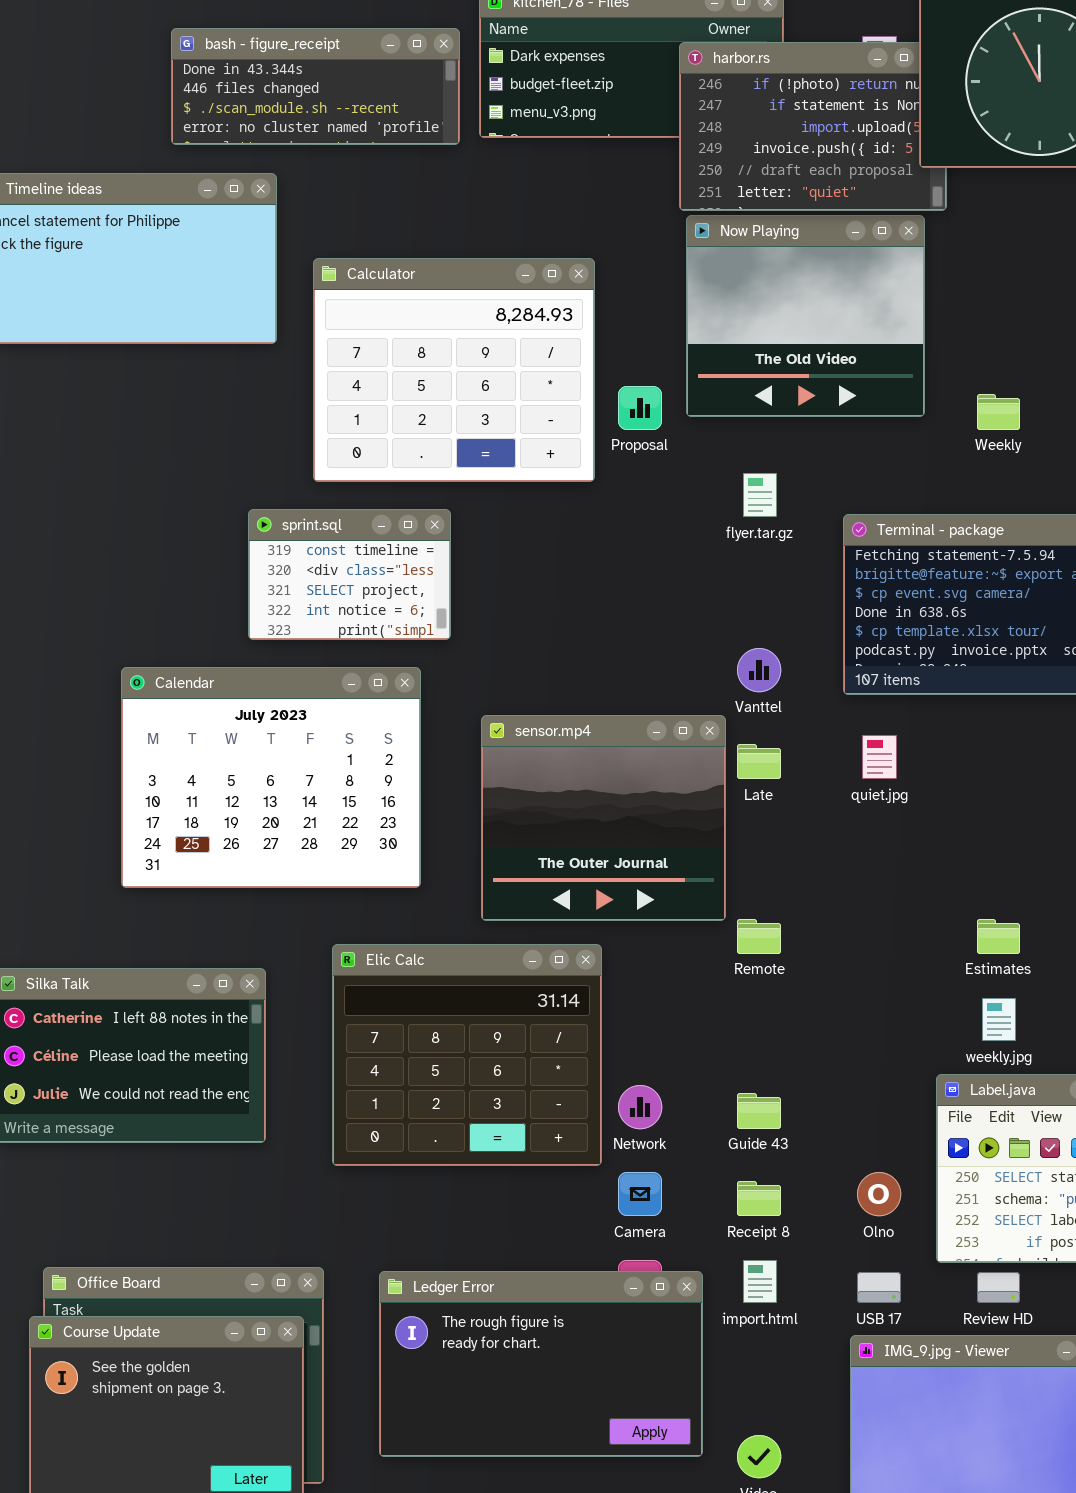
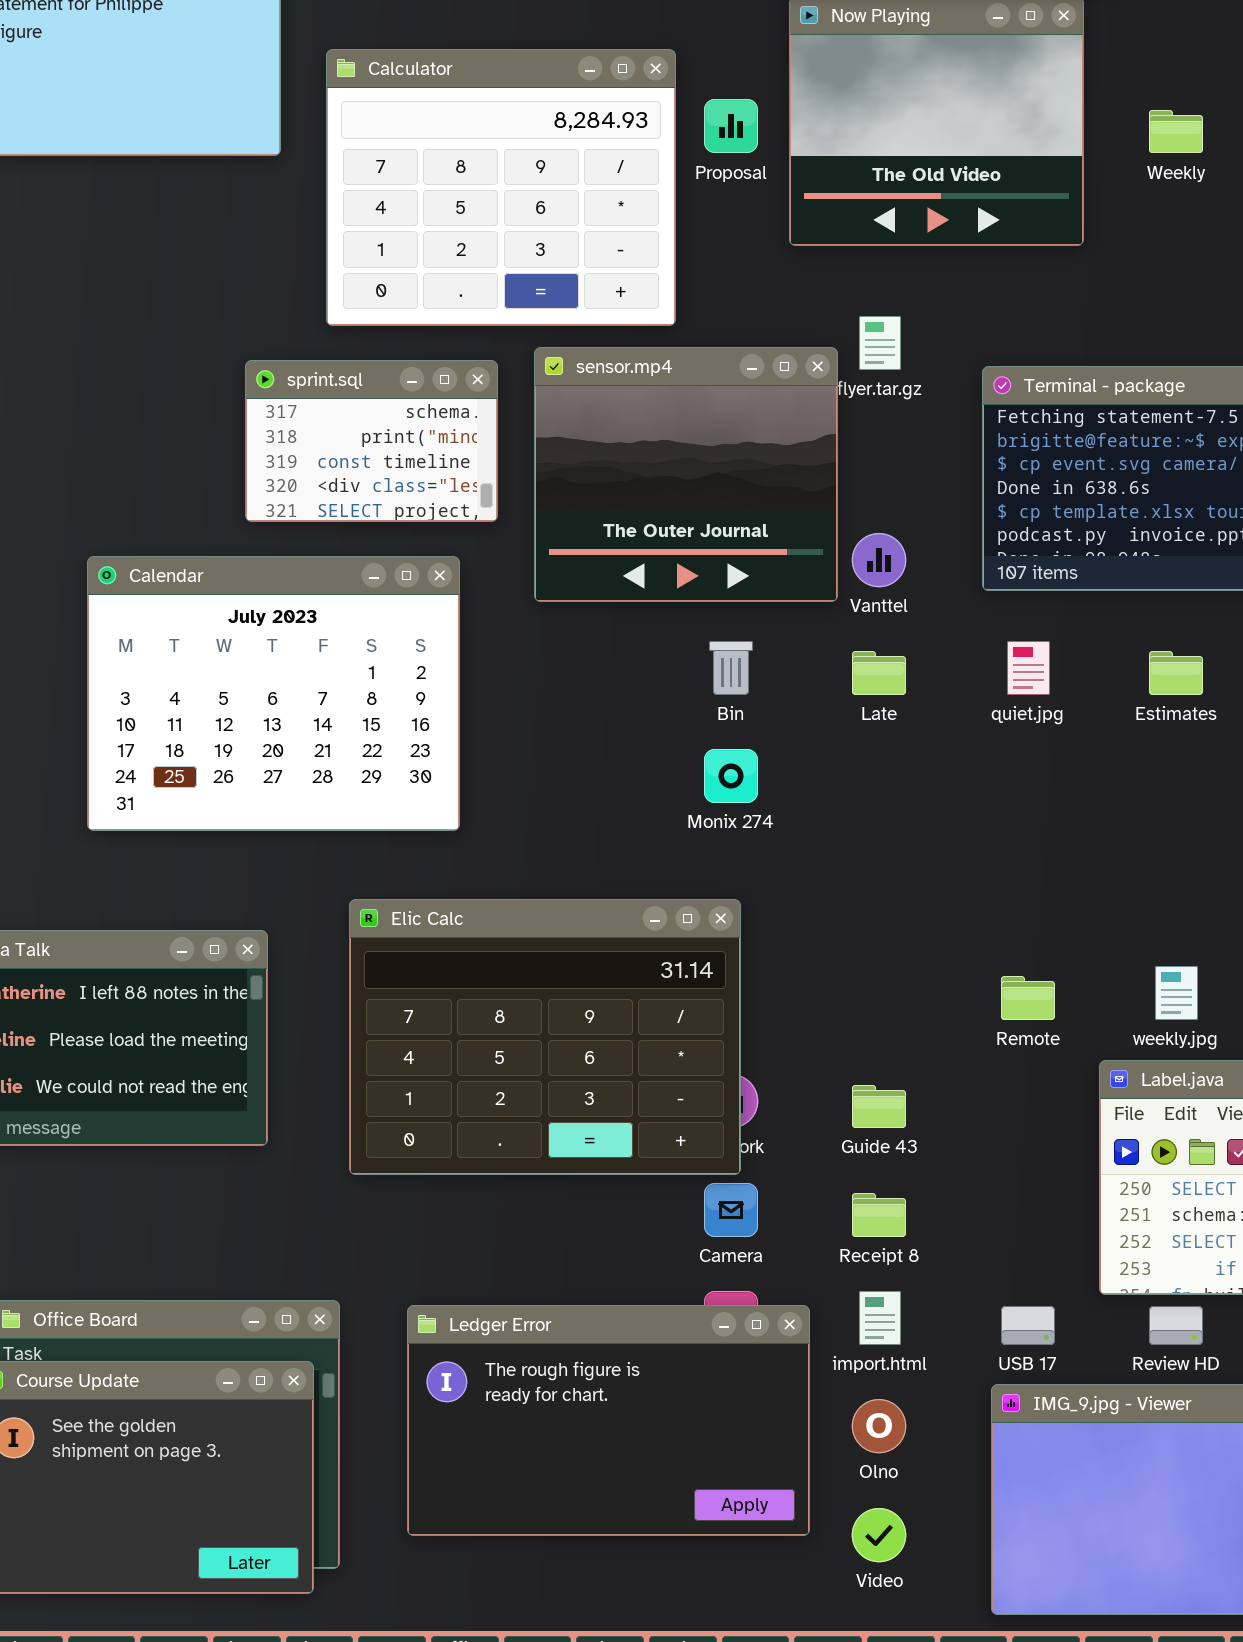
Proposal: [618,386,662,430] -> [704,99,758,153], moved
Weekly: [977,394,1020,430] -> [1149,110,1203,153], moved
sprint.sql: [248,509,451,640] -> [245,360,498,522], scrolled up 2 rows
sensor.mp4: [481,715,726,921] -> [534,347,838,602], moved
Remote: [737,919,781,954] -> [1001,976,1055,1020], moved
Estimates: [977,919,1020,954] -> [1149,651,1203,695], moved
Elic Calc: [332,944,602,1166] -> [349,899,741,1175], resized
Olno: [857,1172,901,1216] -> [852,1399,906,1453], moved

